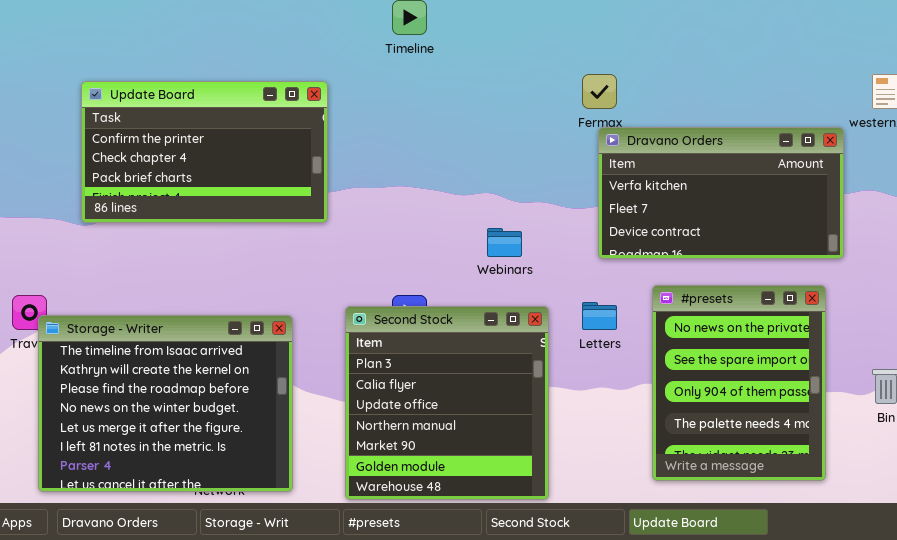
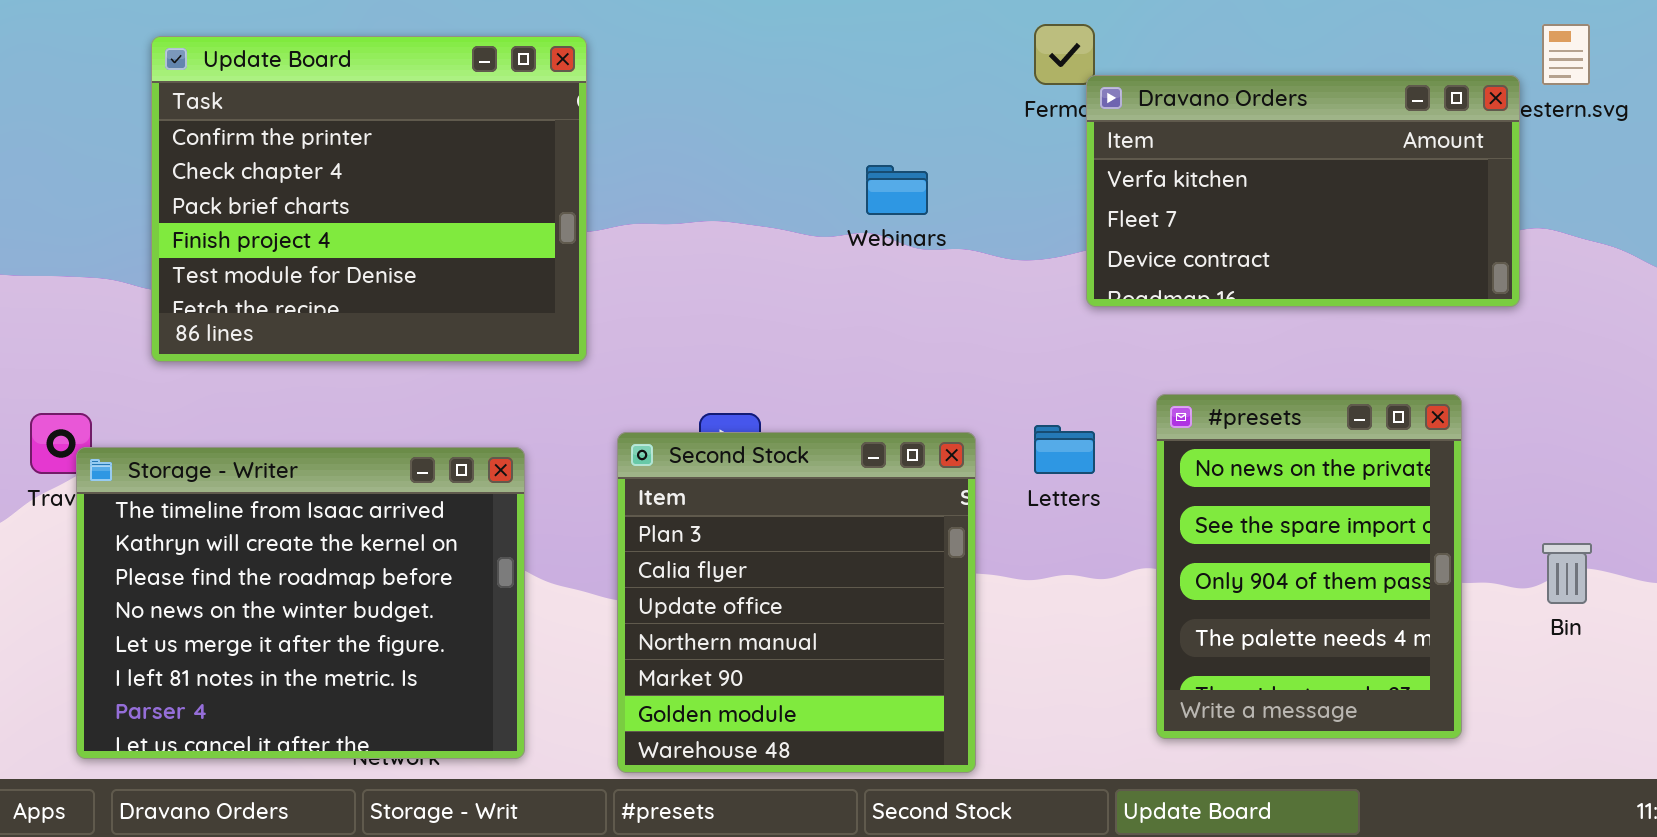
Update Board: [81,81,328,223] -> [151,36,587,362], resized
Dravano Orders: [598,127,844,259] -> [1086,75,1520,307], moved
Webinars: [487,228,522,257] -> [866,165,928,215], moved

